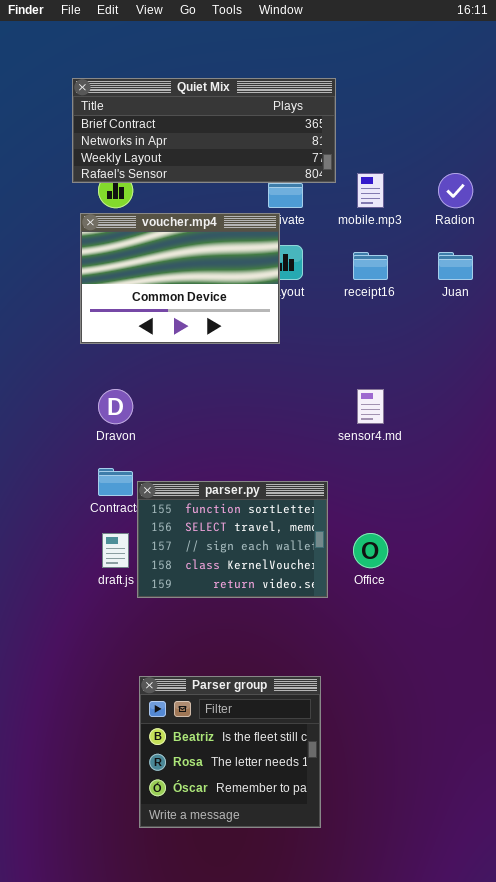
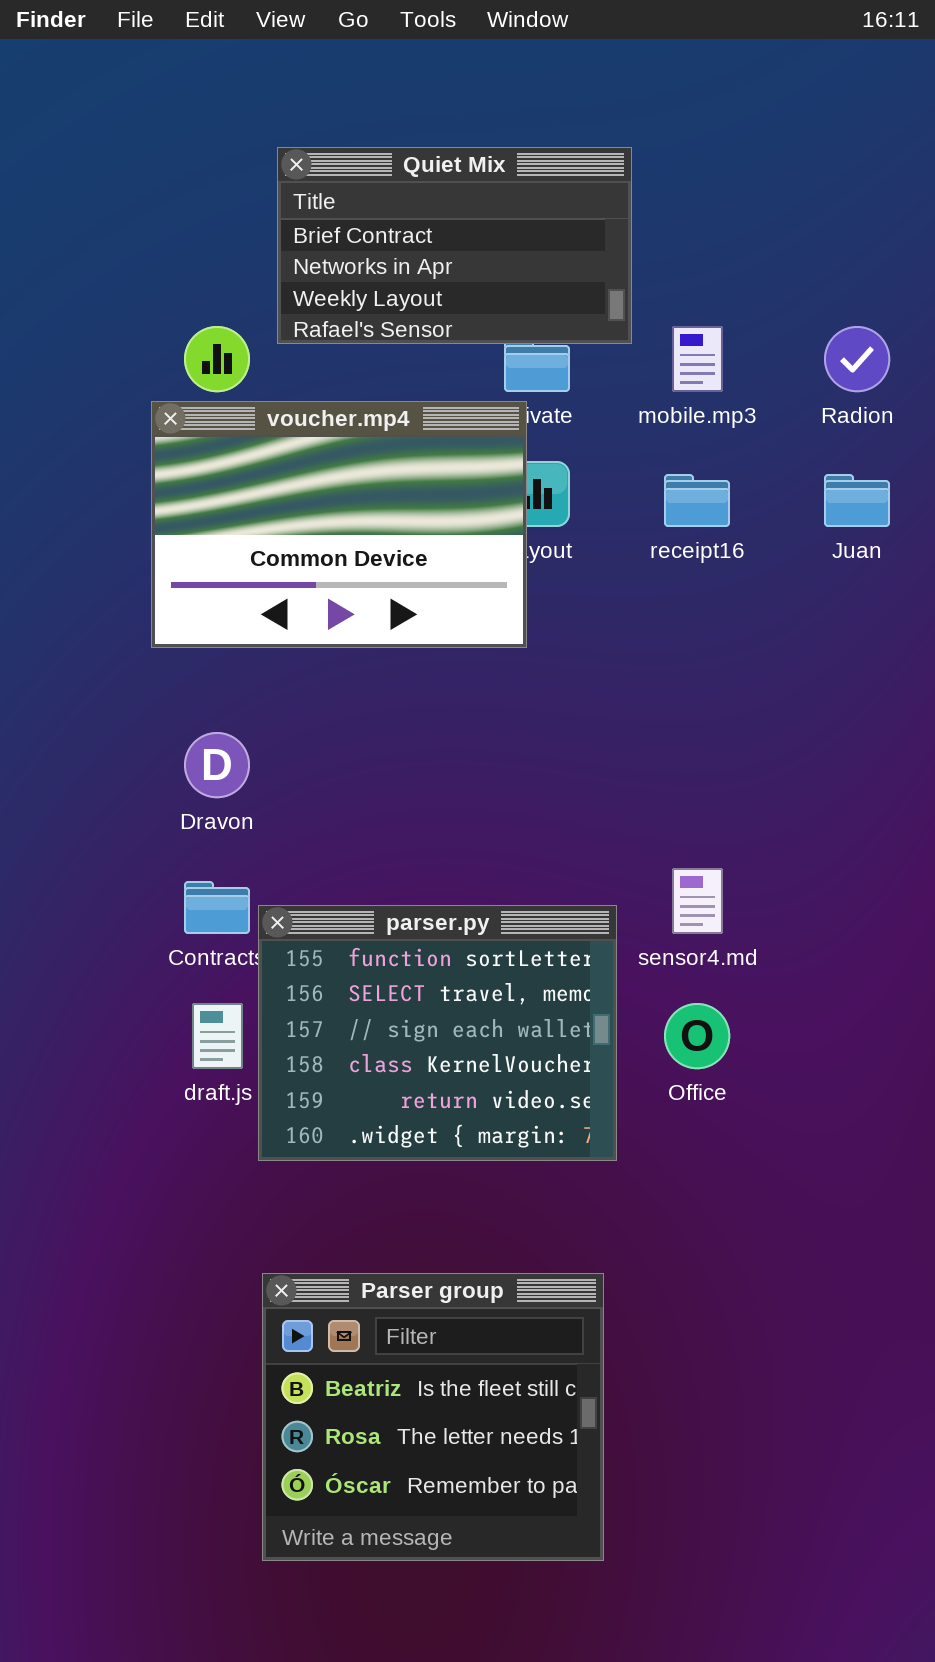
Quiet Mix: [72,78,336,183] -> [277,147,632,344], resized
sensor4.md: [357,389,384,424] -> [672,868,723,934], moved
parser.py: [137,481,328,598] -> [258,905,617,1161], resized

